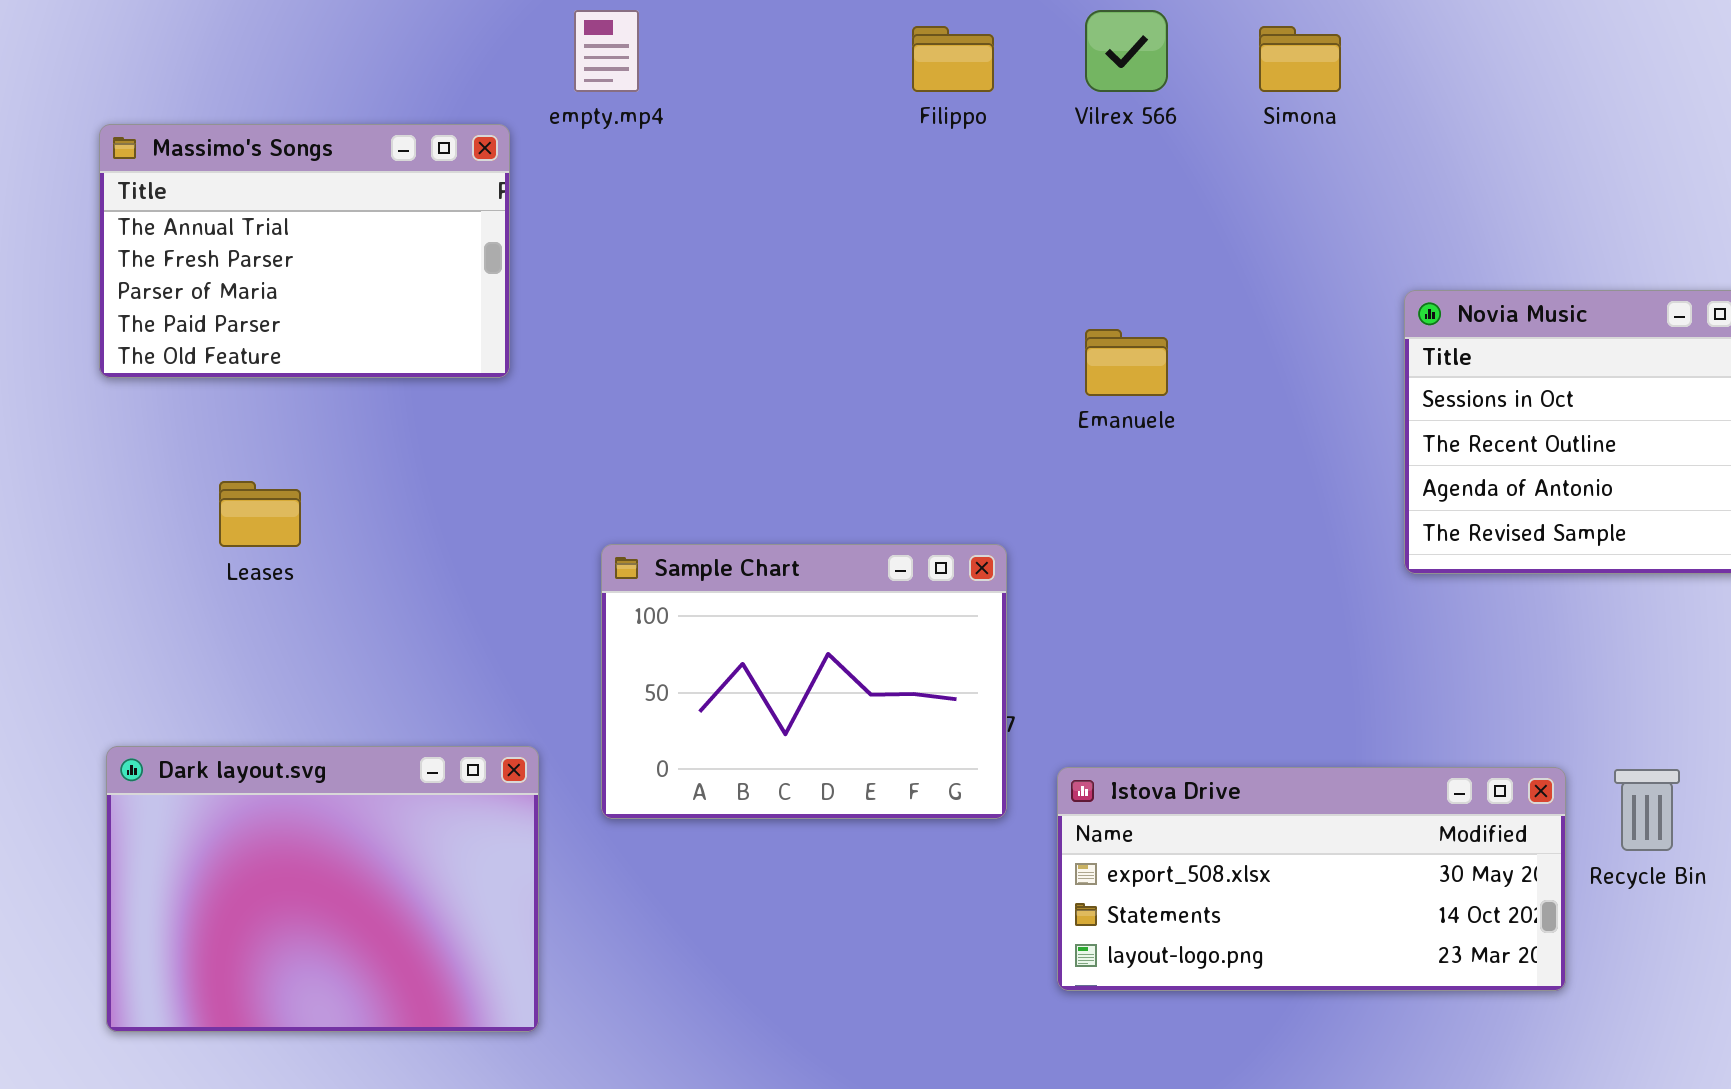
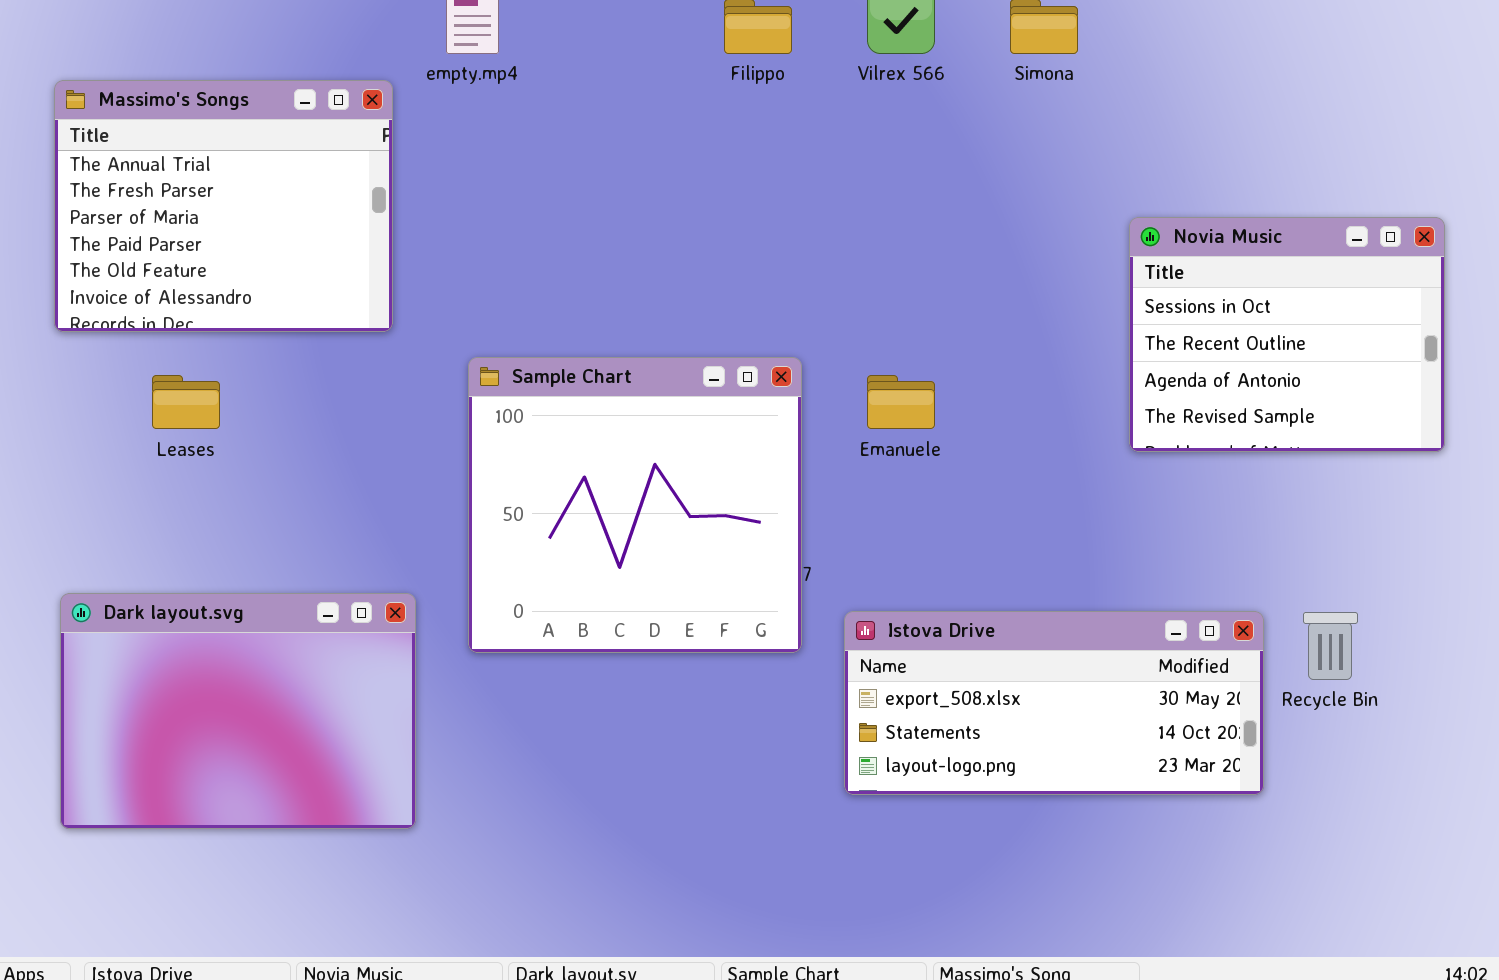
Massimo's Songs: [99,124,510,378] -> [54,80,393,332], resized
Emanuele: [1085,329,1168,396] -> [867,375,935,429], moved
Sample Chart: [601,544,1007,819] -> [468,357,802,653], resized

